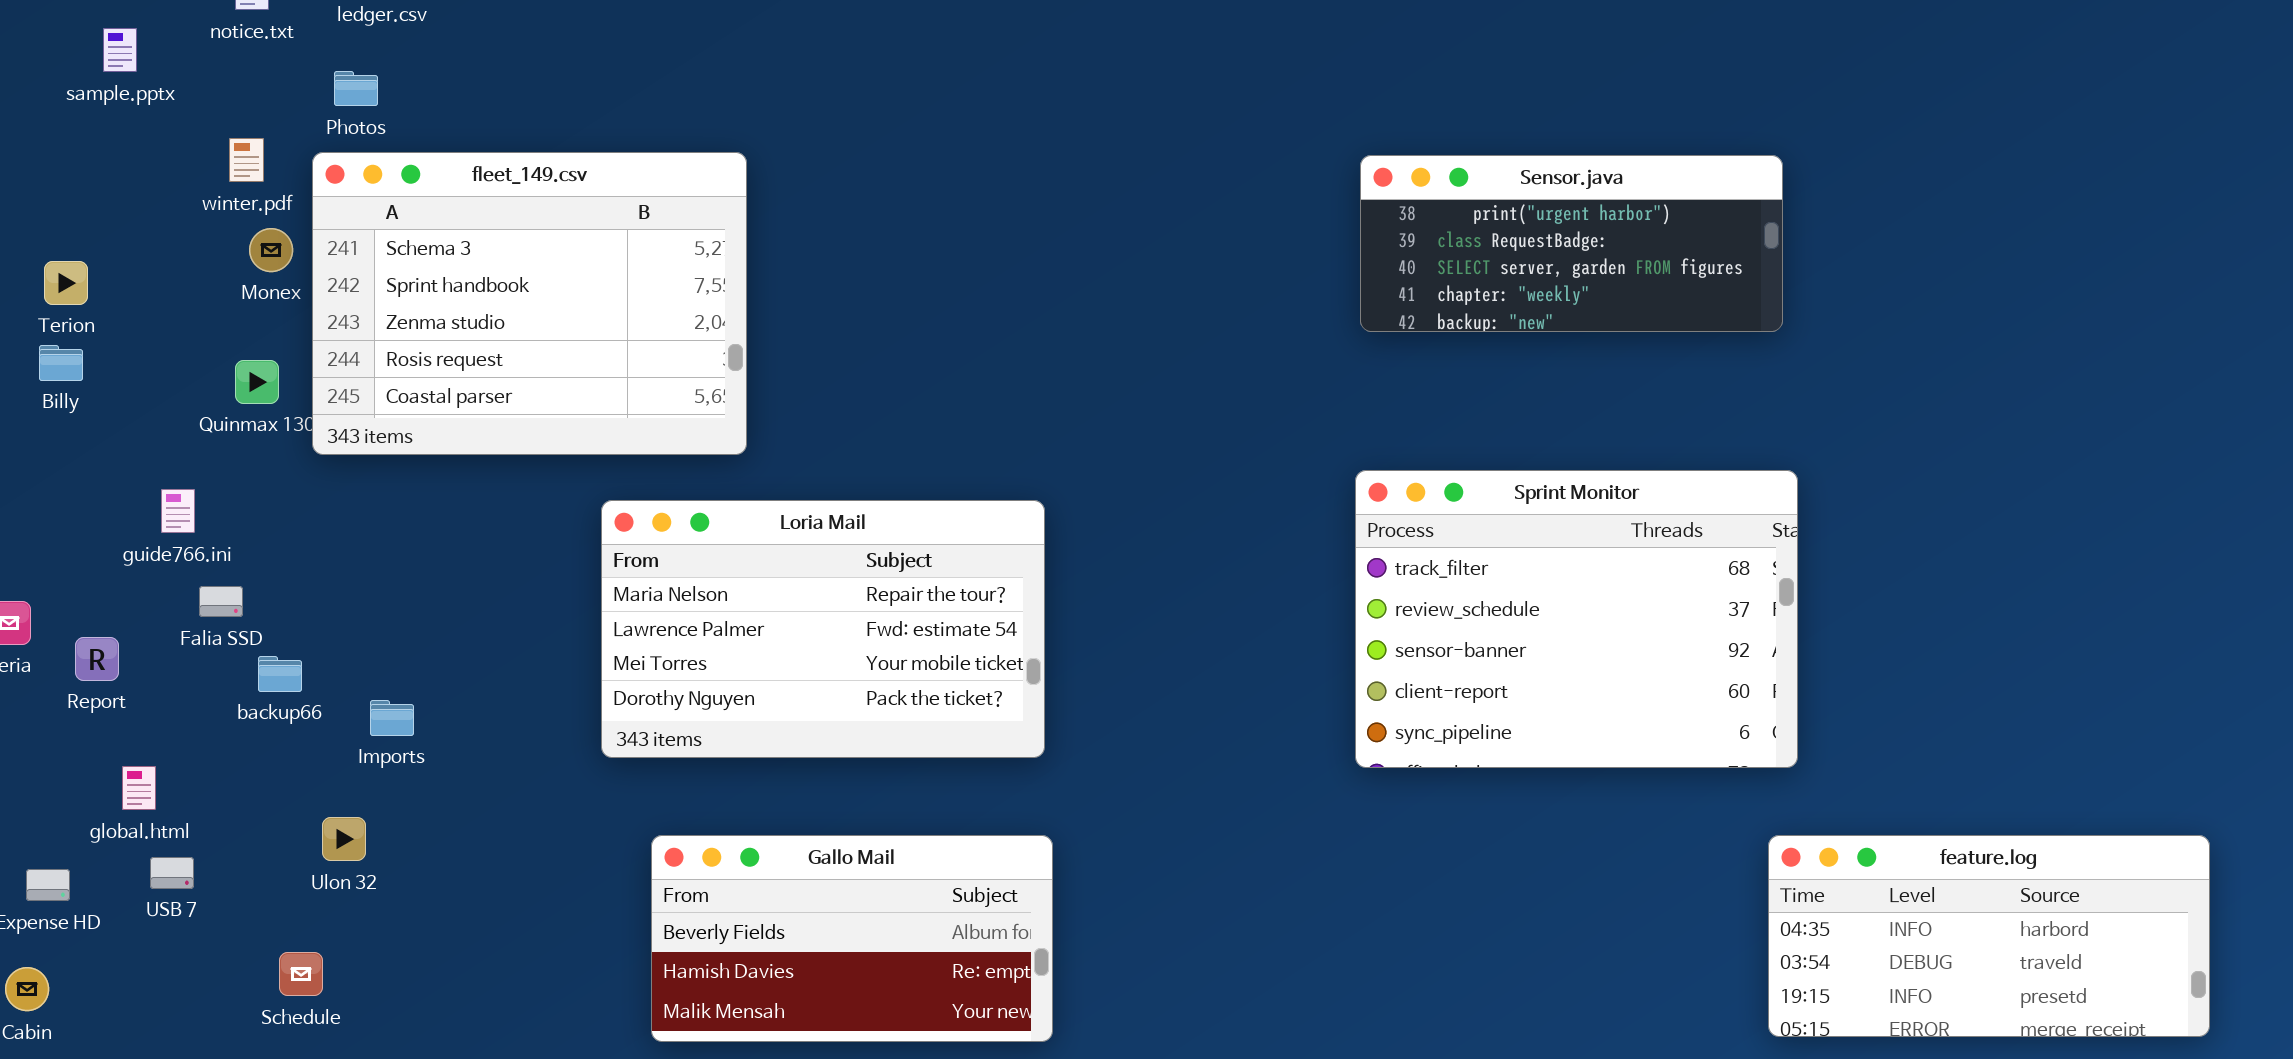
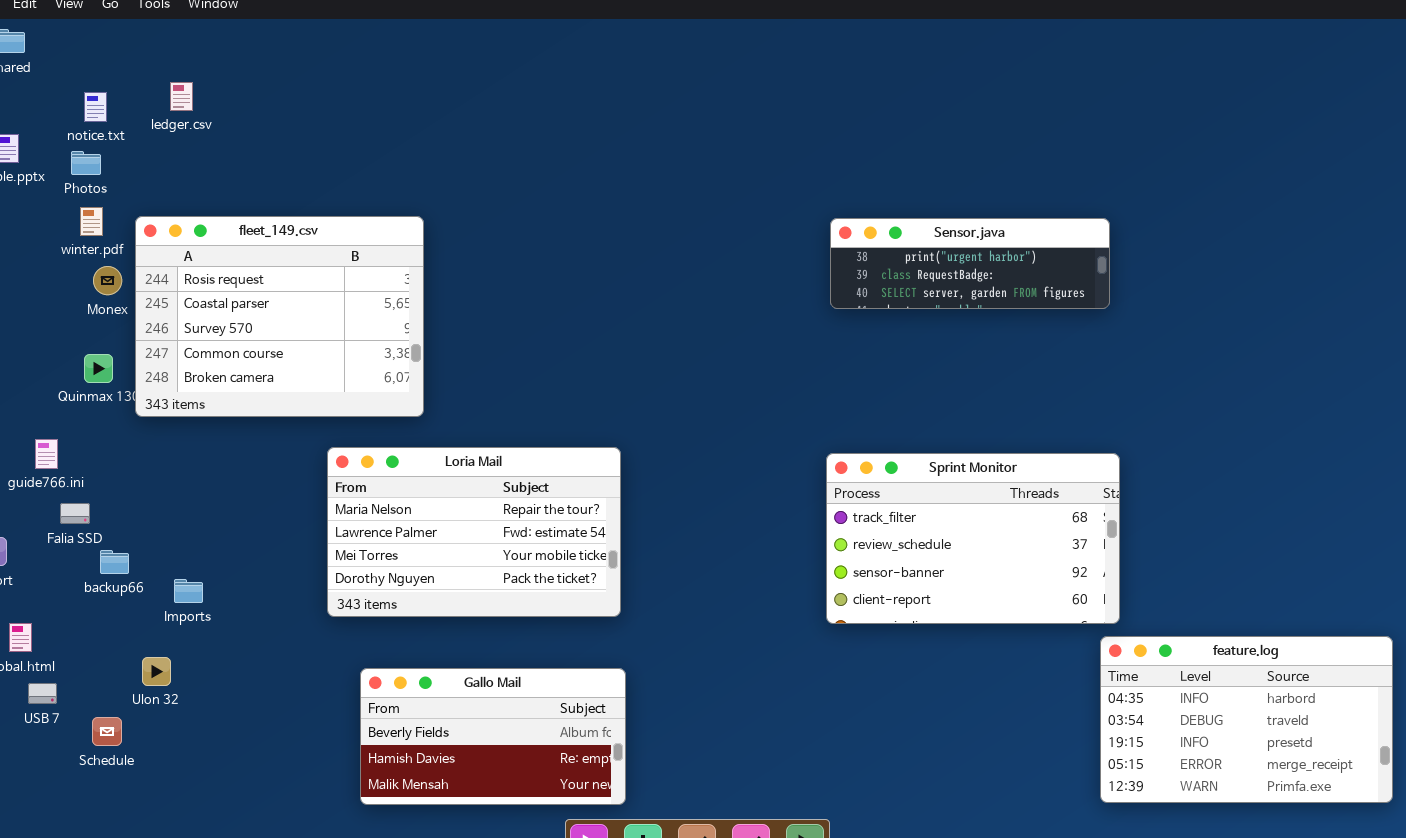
Photos: [334,71,378,106] -> [71,151,101,175], moved
fleet_149.csv: [312,152,747,455] -> [135,216,424,417], scrolled down 3 rows
Sensor.java: [1360,155,1783,332] -> [830,218,1110,309], resized
Sprint Monitor: [1355,470,1798,768] -> [826,453,1120,624], resized
feature.log: [1768,835,2210,1037] -> [1100,636,1393,803], resized
Schedule: [279,952,323,996] -> [92,717,122,746], moved

